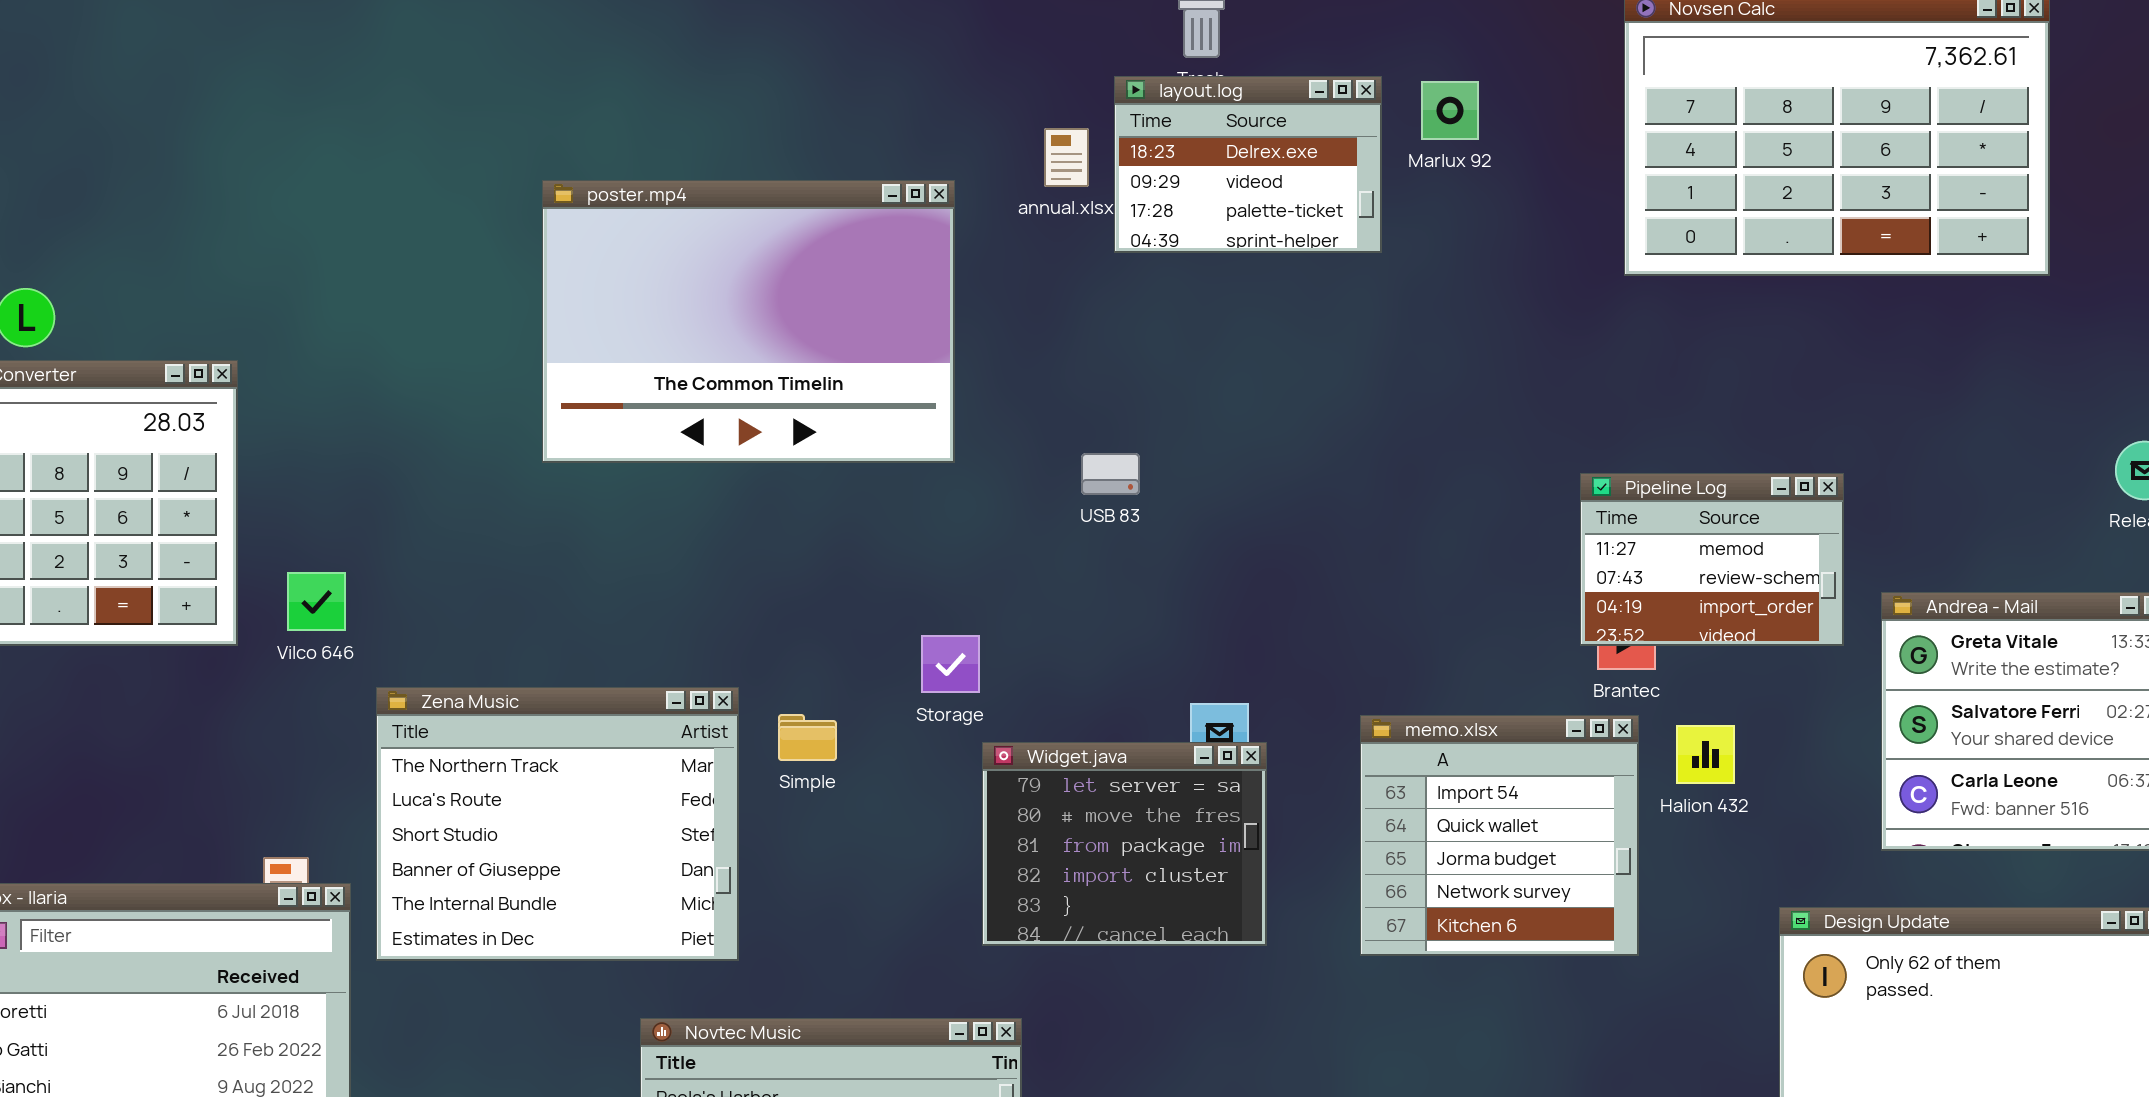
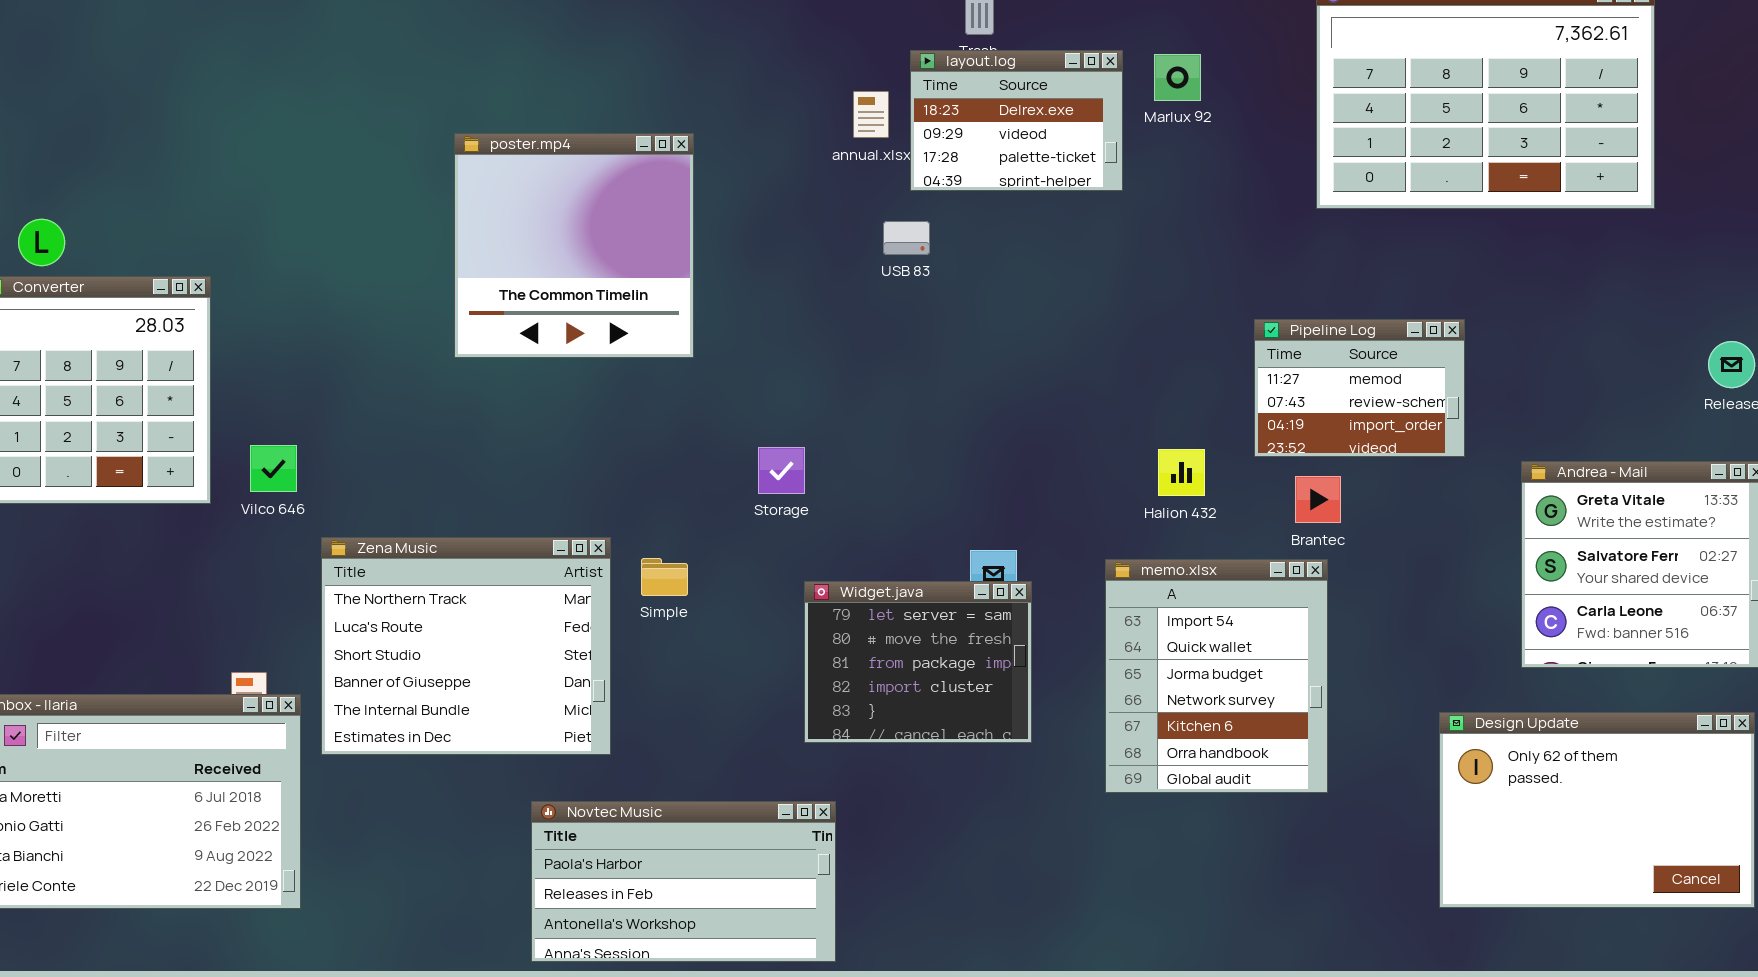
poster.mp4: [542,180,955,463] -> [454,133,694,358], resized
USB 83: [1081,453,1140,495] -> [883,221,930,255], moved
Pipeline Log: [1580,473,1844,646] -> [1254,319,1465,457], moved
Storage: [921,635,980,693] -> [758,447,805,494], moved
memo.xlsx: [1360,715,1639,956] -> [1105,559,1328,793], resized
Halion 432: [1676,725,1735,784] -> [1158,449,1205,496], moved

